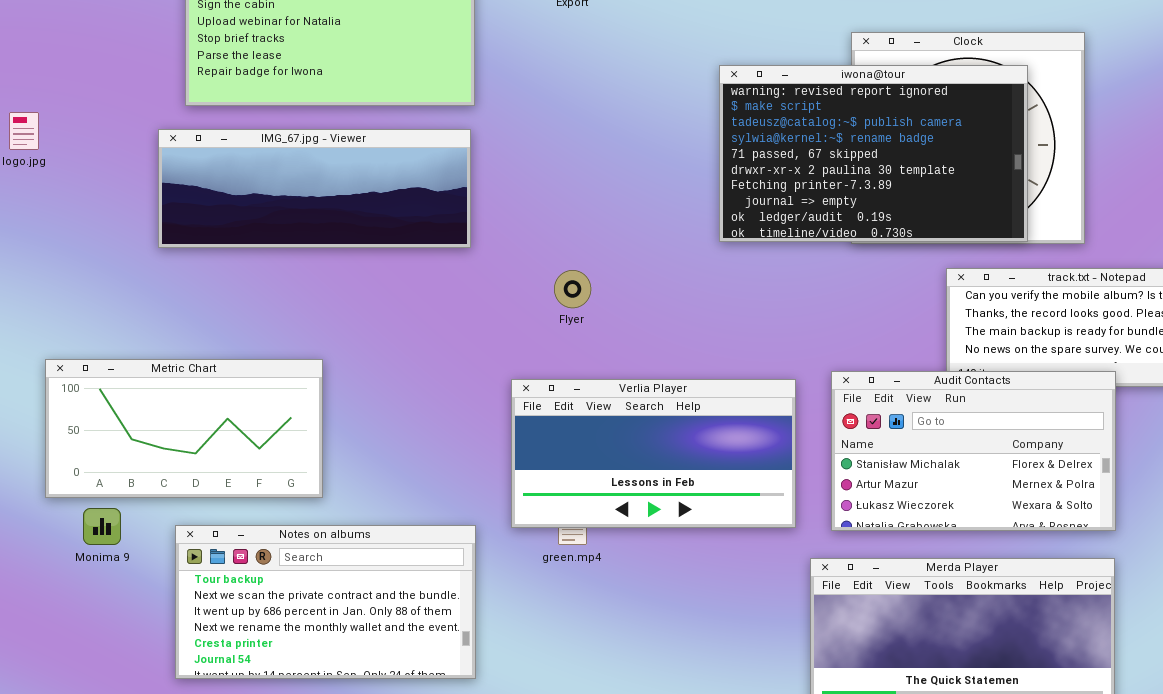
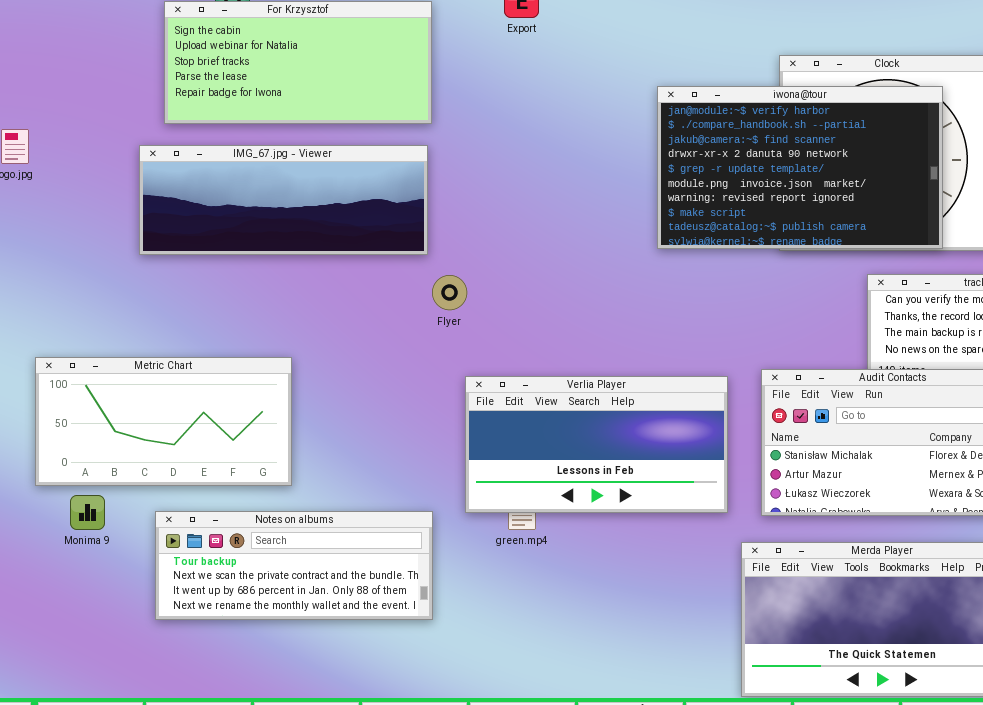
iwona@tour: [719,65,1028,242] -> [657,86,943,249], scrolled up 6 rows
Flyer: [554,270,591,308] -> [432,275,467,310], moved
Notes on albums: [175,525,476,679] -> [155,511,433,620], resized

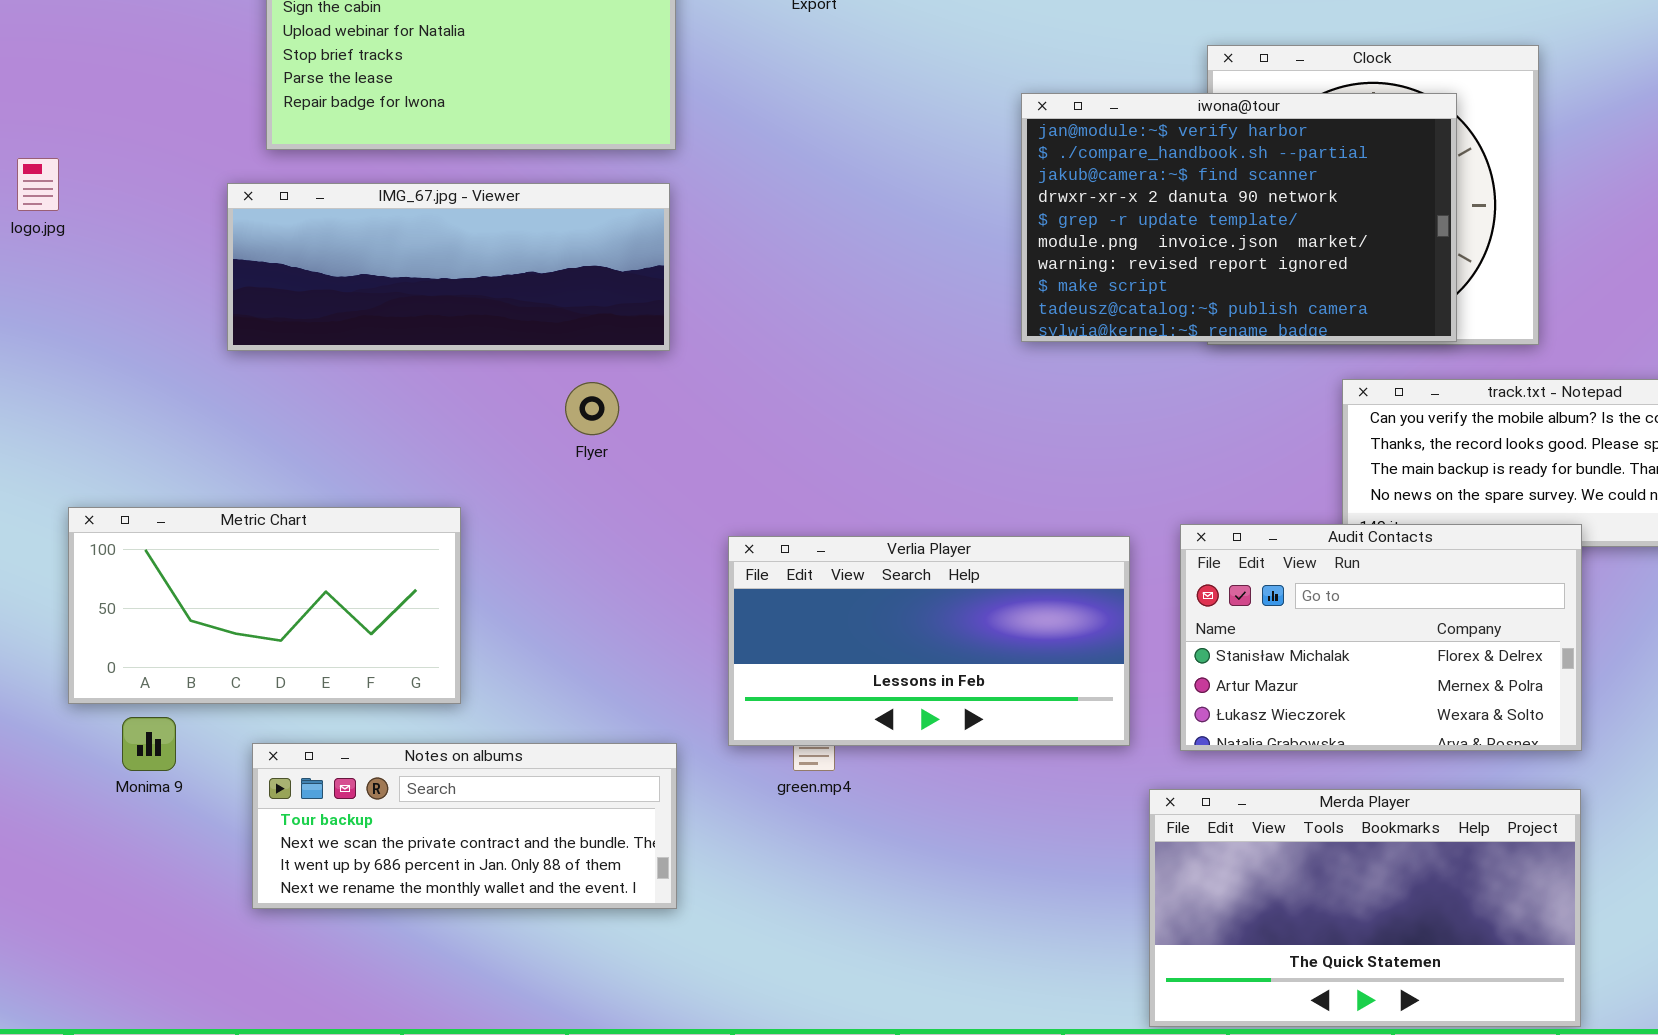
Flyer: [432,275,467,310] -> [565,382,619,435], moved

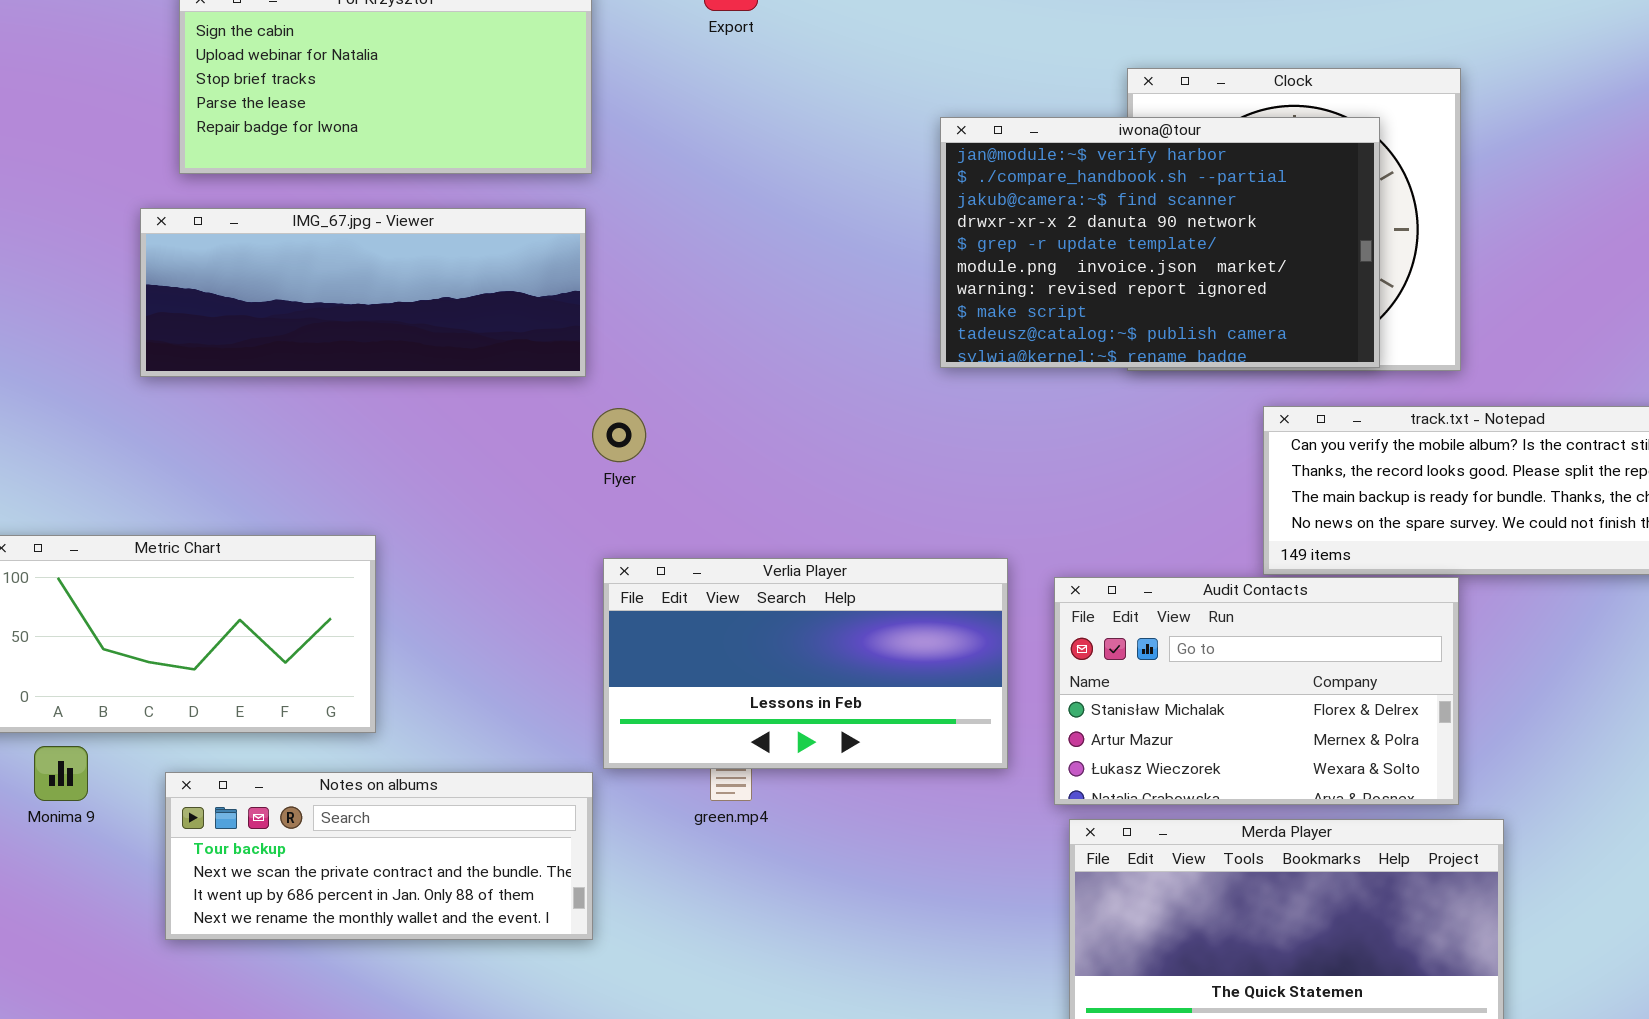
Flyer: [565,382,619,435] -> [592,408,646,462], moved
Audit Contacts: [1180,524,1582,751] -> [1054,577,1459,805], moved
Verlia Player: [728,536,1130,746] -> [603,558,1008,769], moved

